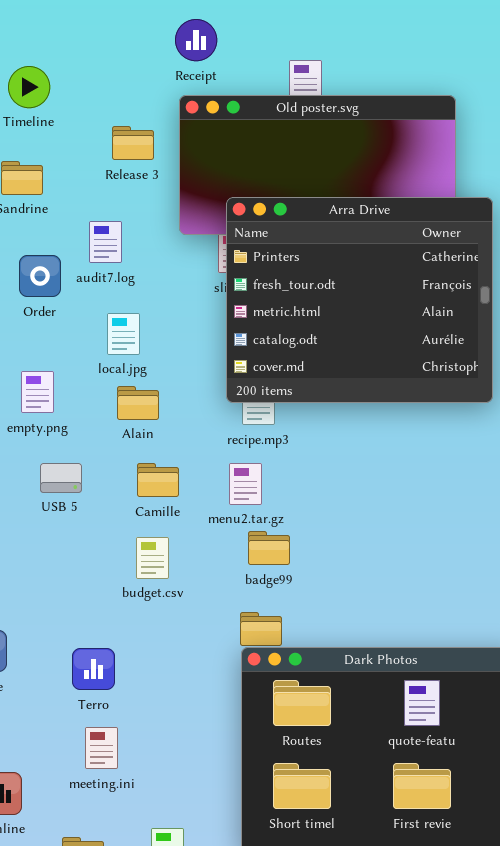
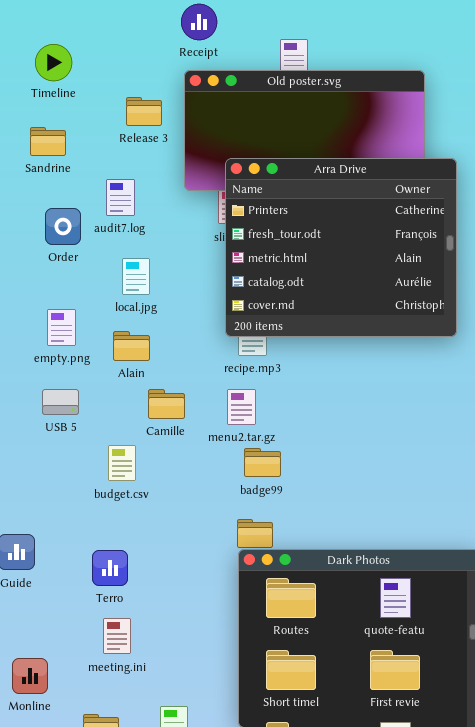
Alain: [117,386,159,420] -> [113,331,150,361], moved
USB 5: [40,463,82,493] -> [42,389,79,415], moved
budget.csv: [136,537,169,579] -> [108,445,136,481], moved

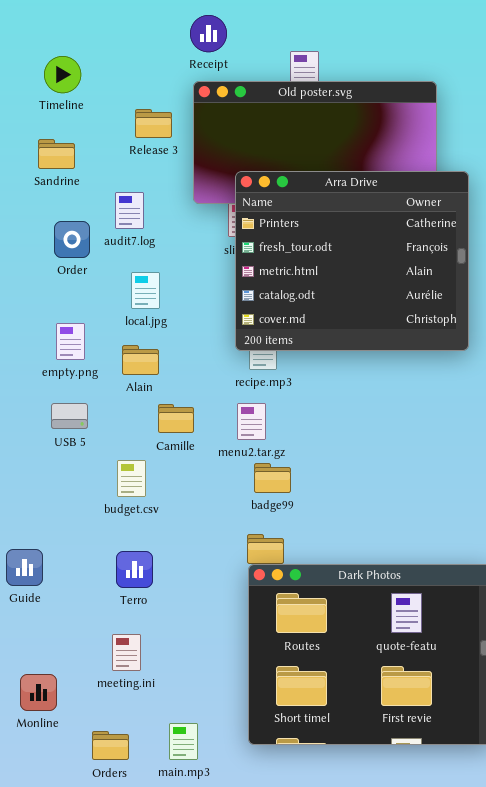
Terro: [92,550,128,586] -> [116,551,153,588], moved

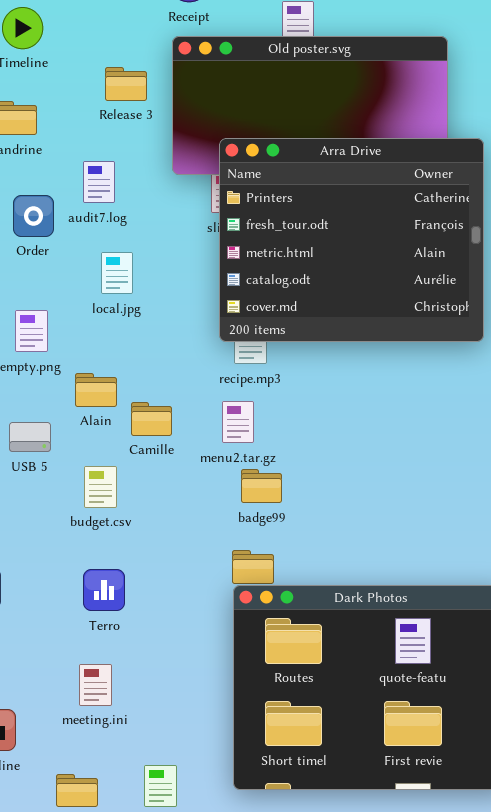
Alain: [122,345,159,375] -> [75,373,117,407], moved
USB 5: [51,403,88,429] -> [9,422,51,452], moved

